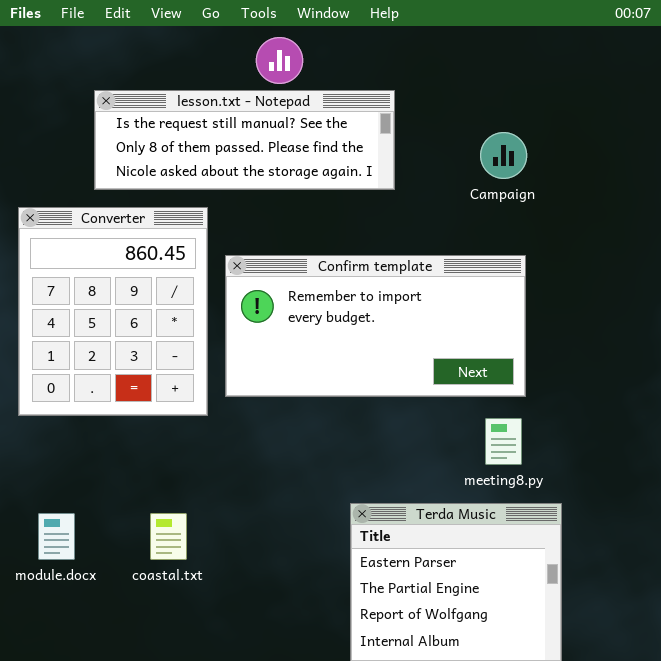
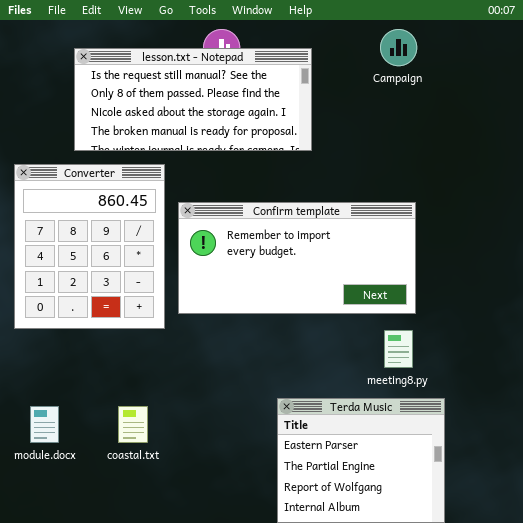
lesson.txt - Notepad: [94,90,395,190] -> [74,48,312,151], resized
Campaign: [480,132,527,179] -> [380,29,417,66], moved

